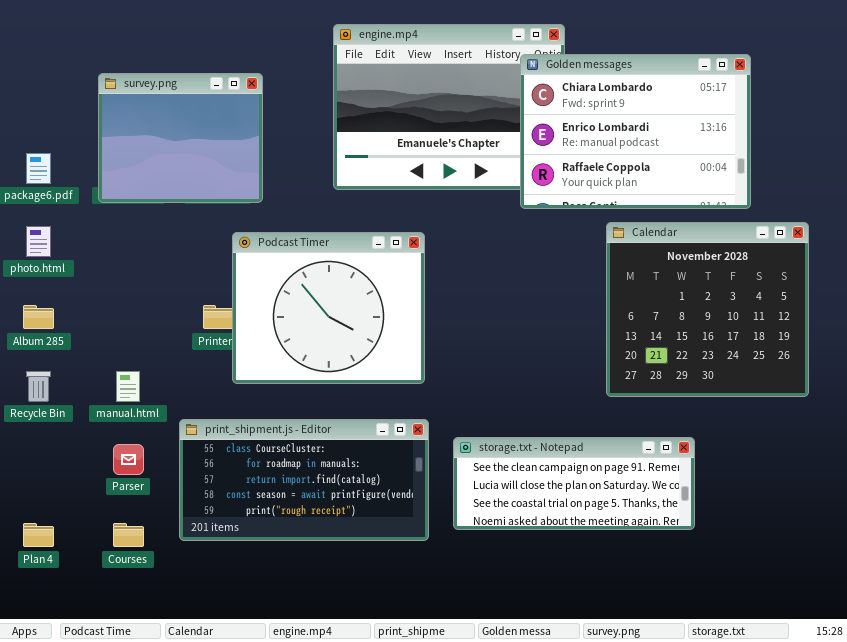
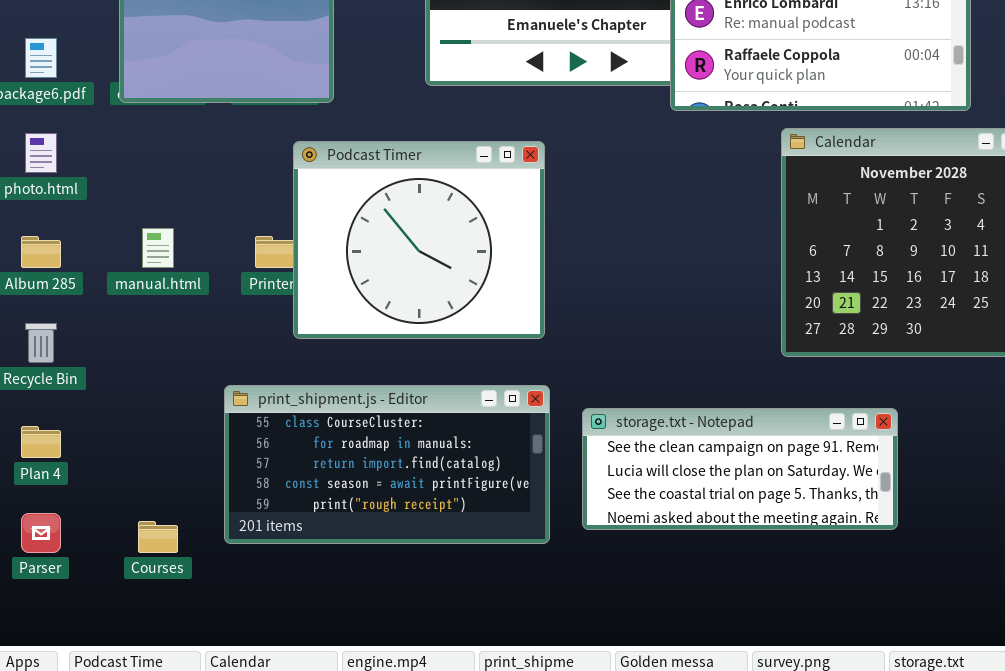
manual.html: [116,371,140,402] -> [142,228,174,268], moved
Parser: [113,444,144,475] -> [21,513,61,553], moved
Plan 4: [23,523,54,547] -> [21,426,61,458], moved

